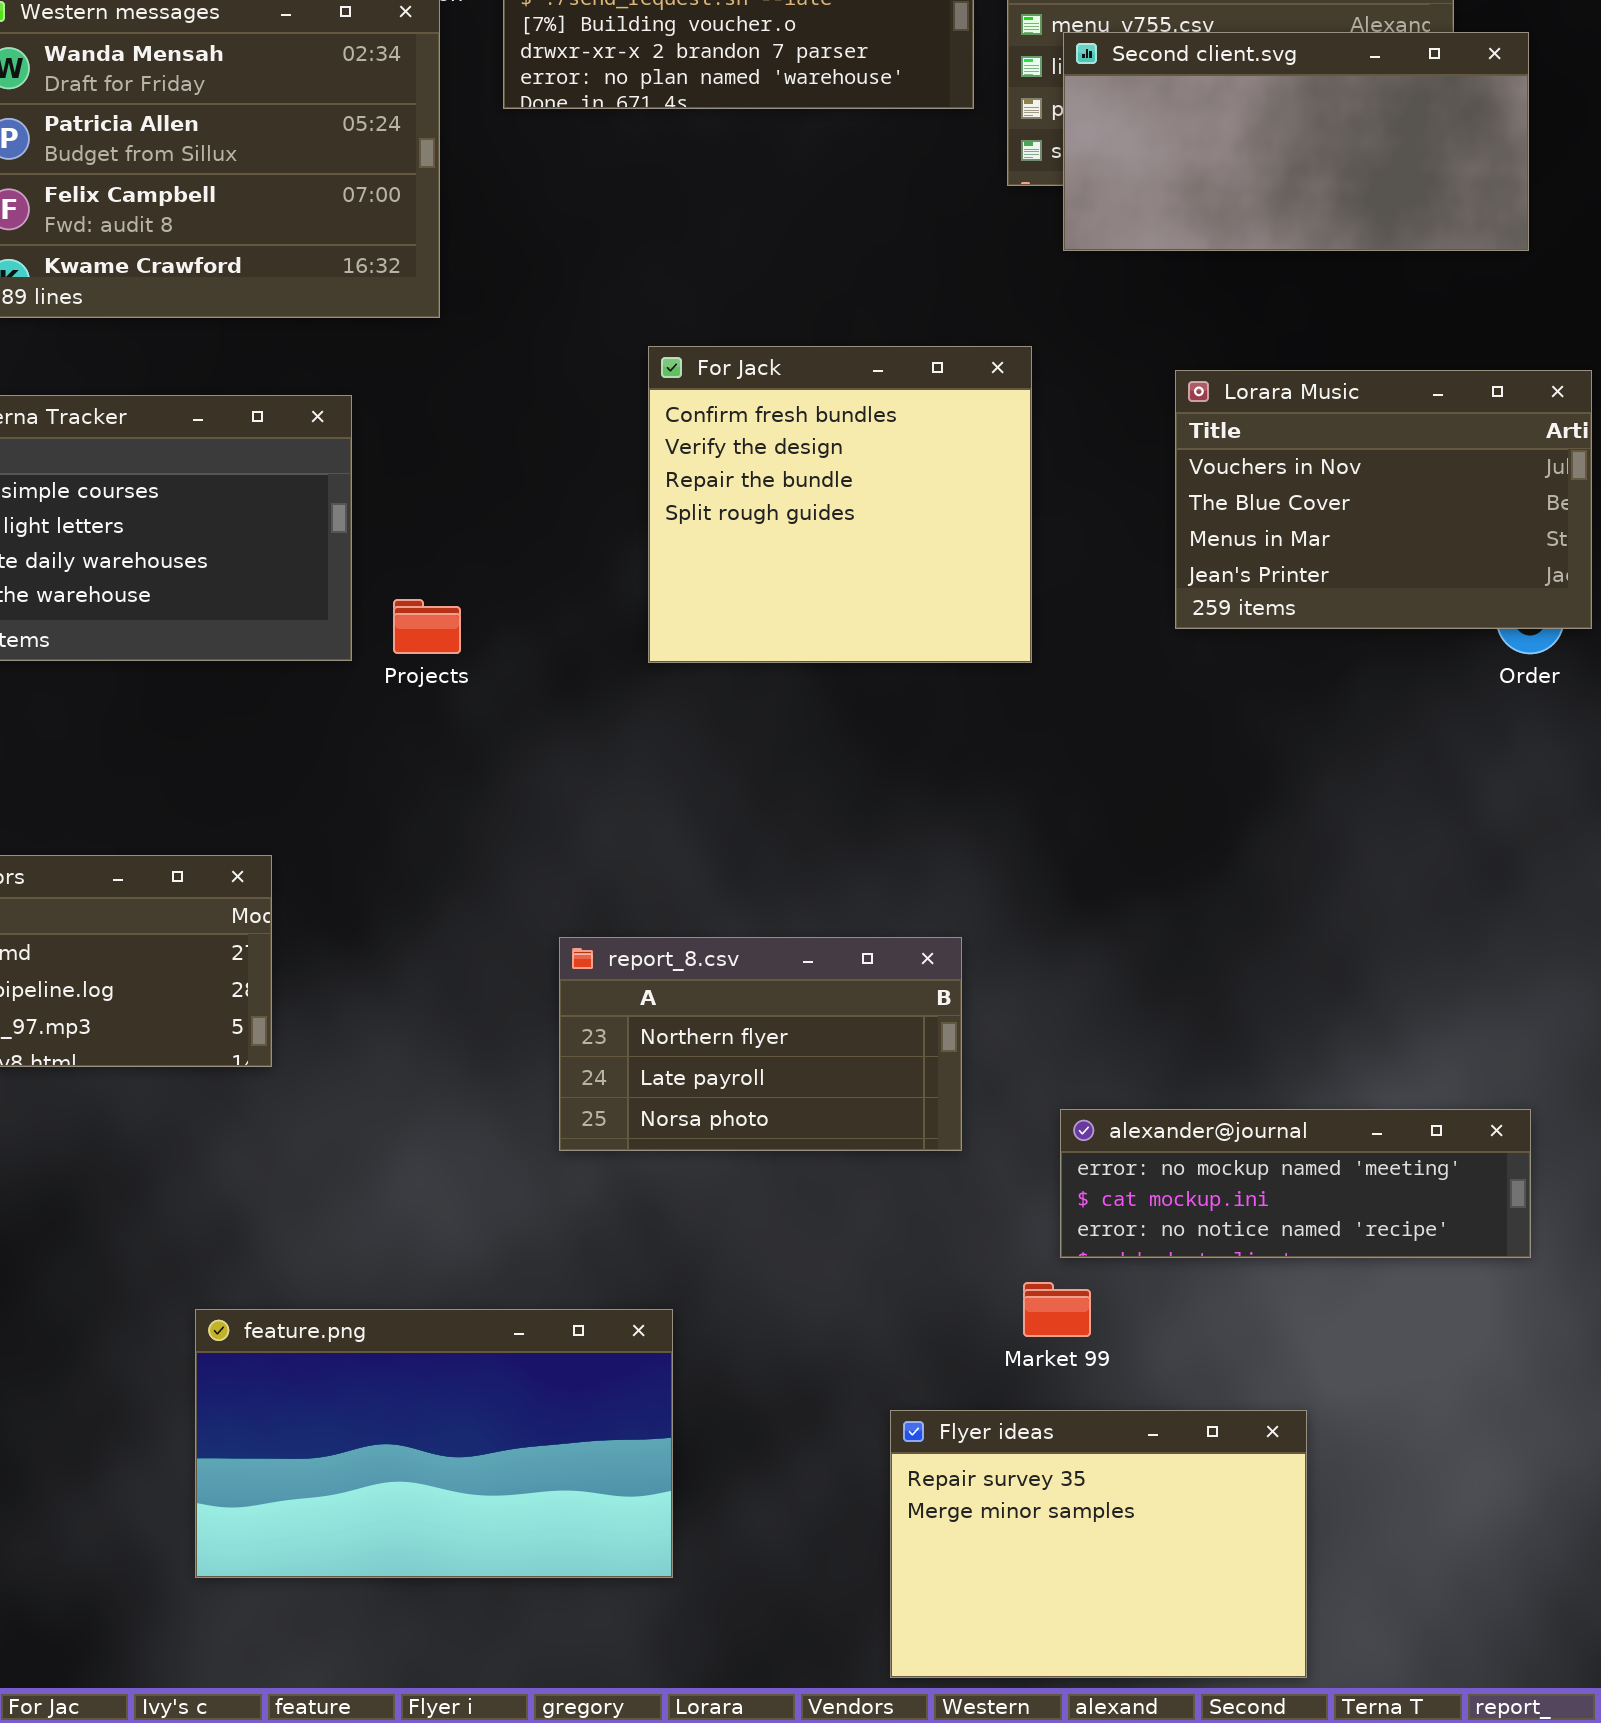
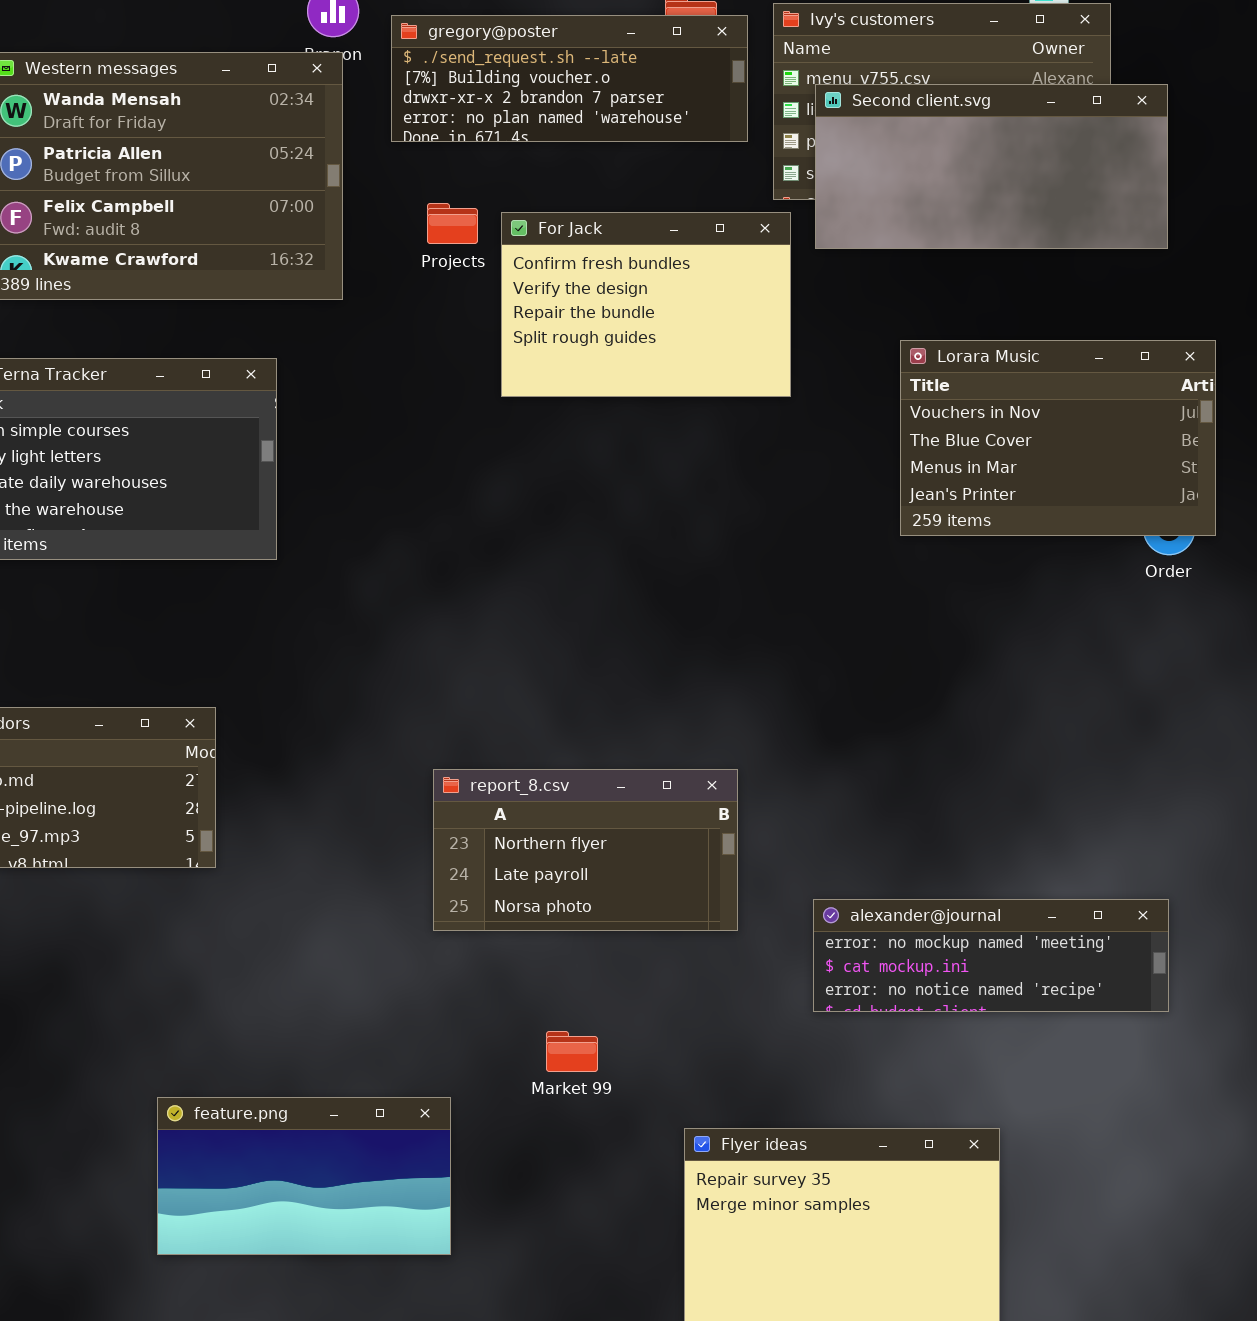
For Jack: [648,346,1032,663] -> [501,212,791,397], moved, resized
Projects: [393,599,461,654] -> [427,203,478,244], moved
Market 99: [1023,1282,1091,1337] -> [546,1031,598,1072], moved
feature.png: [195,1309,673,1578] -> [157,1097,451,1255], resized

